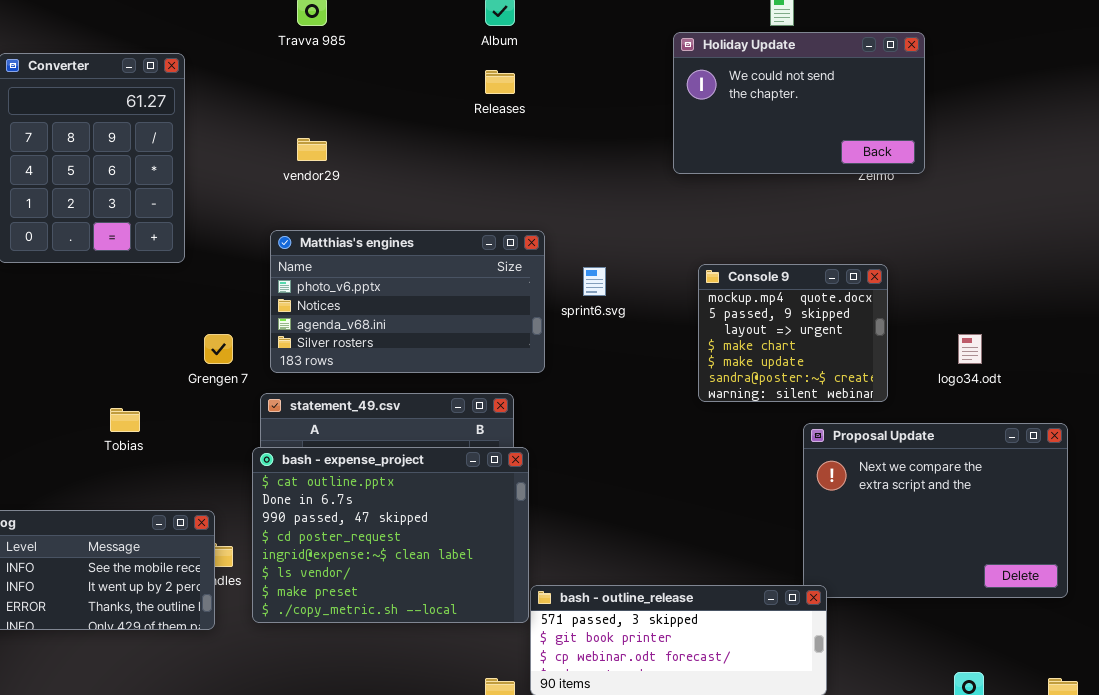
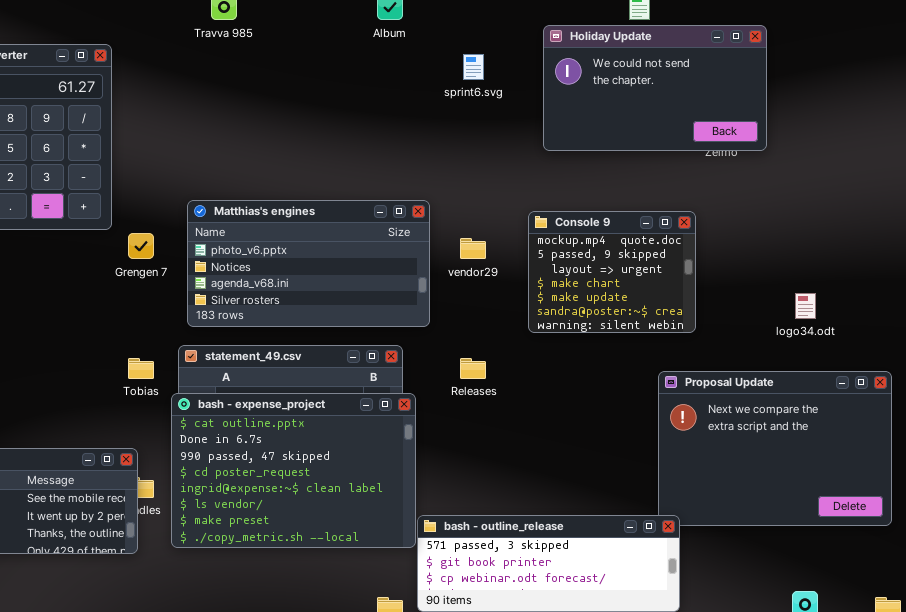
Releases: [485,70,515,94] -> [460,358,486,379], moved
vendor29: [297,138,327,161] -> [460,238,486,259], moved
Console 9: [698,264,888,402] -> [528,211,696,333], moved
sprint6.svg: [583,267,606,296] -> [463,54,484,80], moved
Grengen 7: [204,334,233,364] -> [128,233,154,259], moved
Tobias: [110,408,140,432] -> [128,358,154,379], moved

